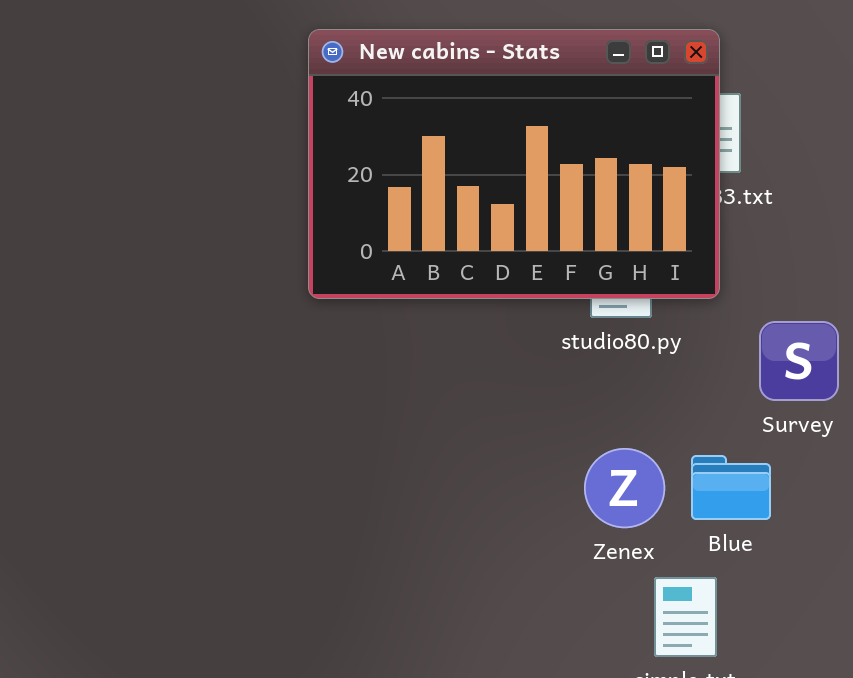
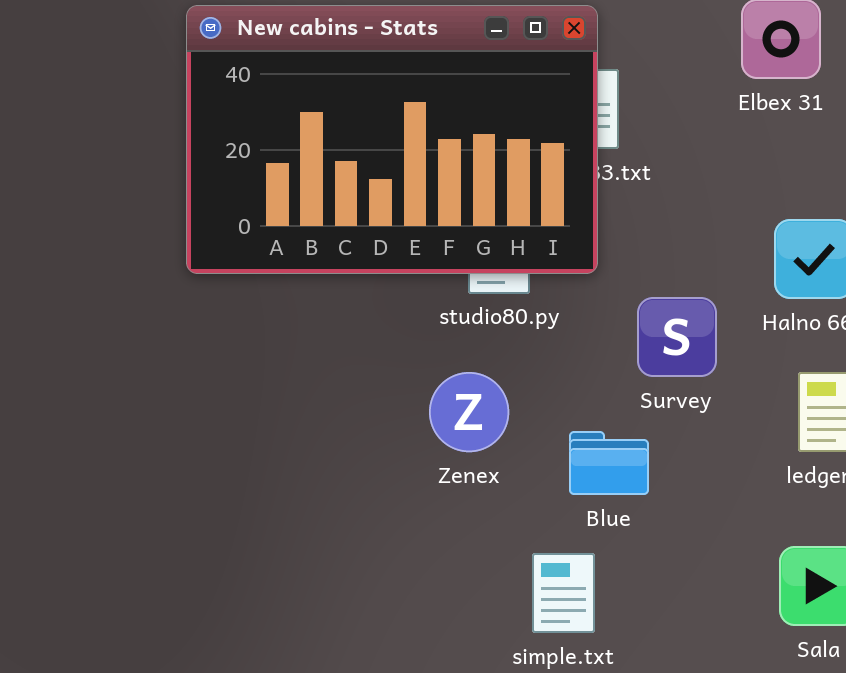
Zenex: [584,448,665,528] -> [429,372,509,452], moved

